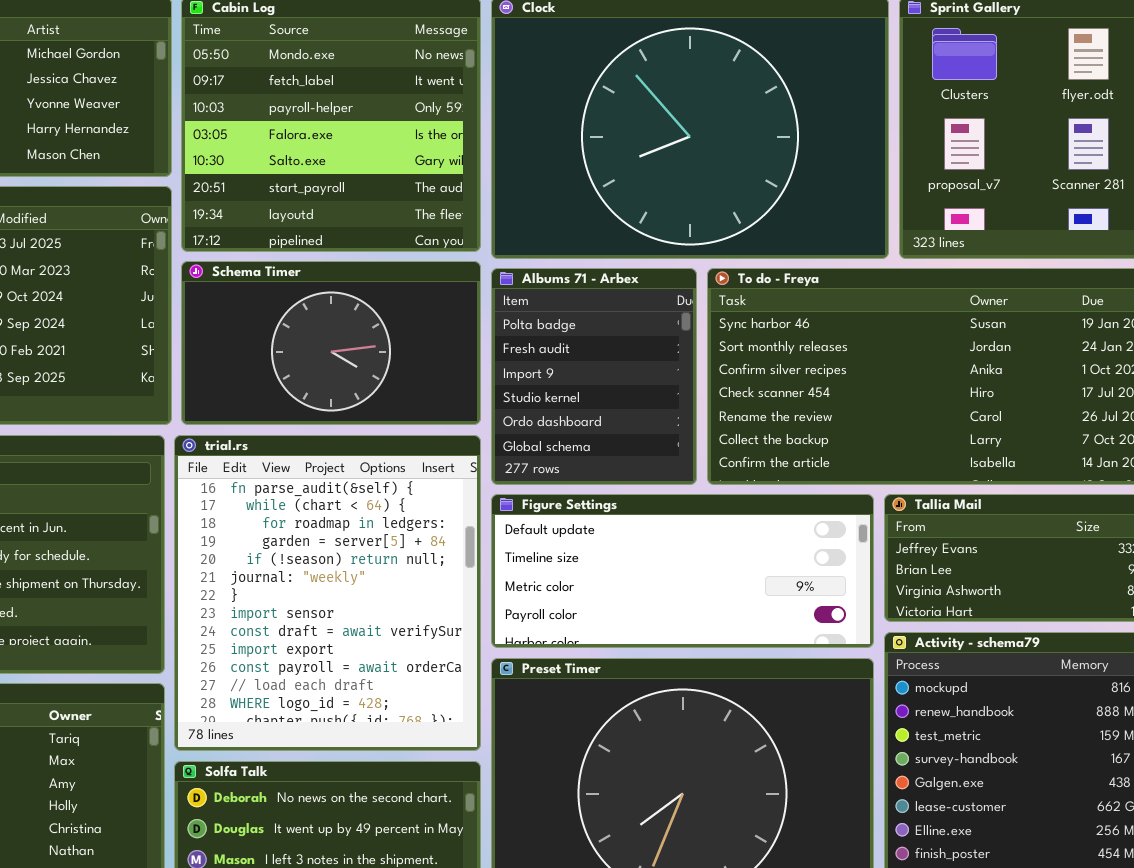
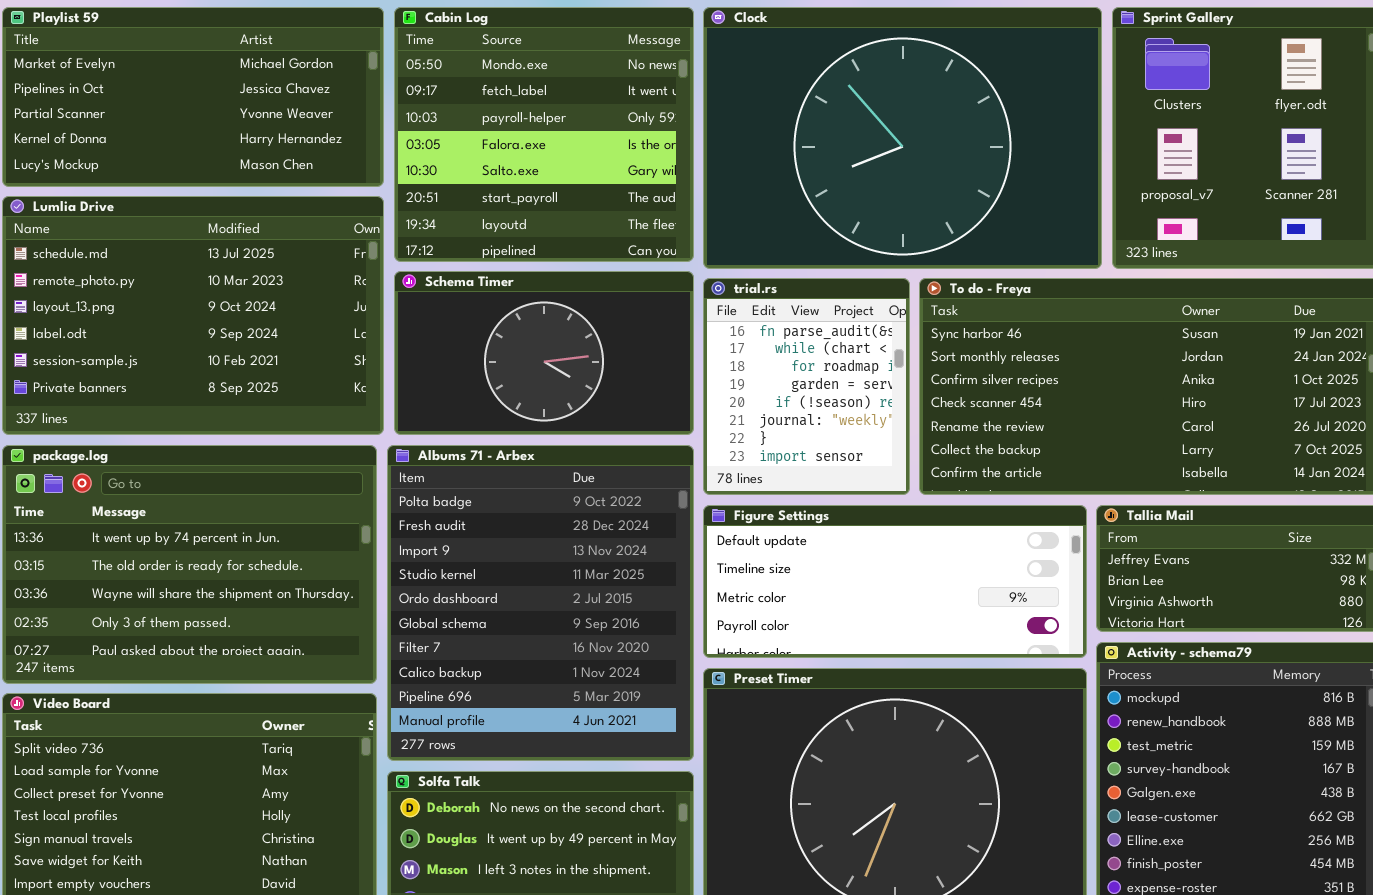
Albums 71 - Arbex: [491,268,697,485] -> [387,445,694,761], moved, resized
trial.rs: [174,435,481,751] -> [703,278,910,495], moved, resized

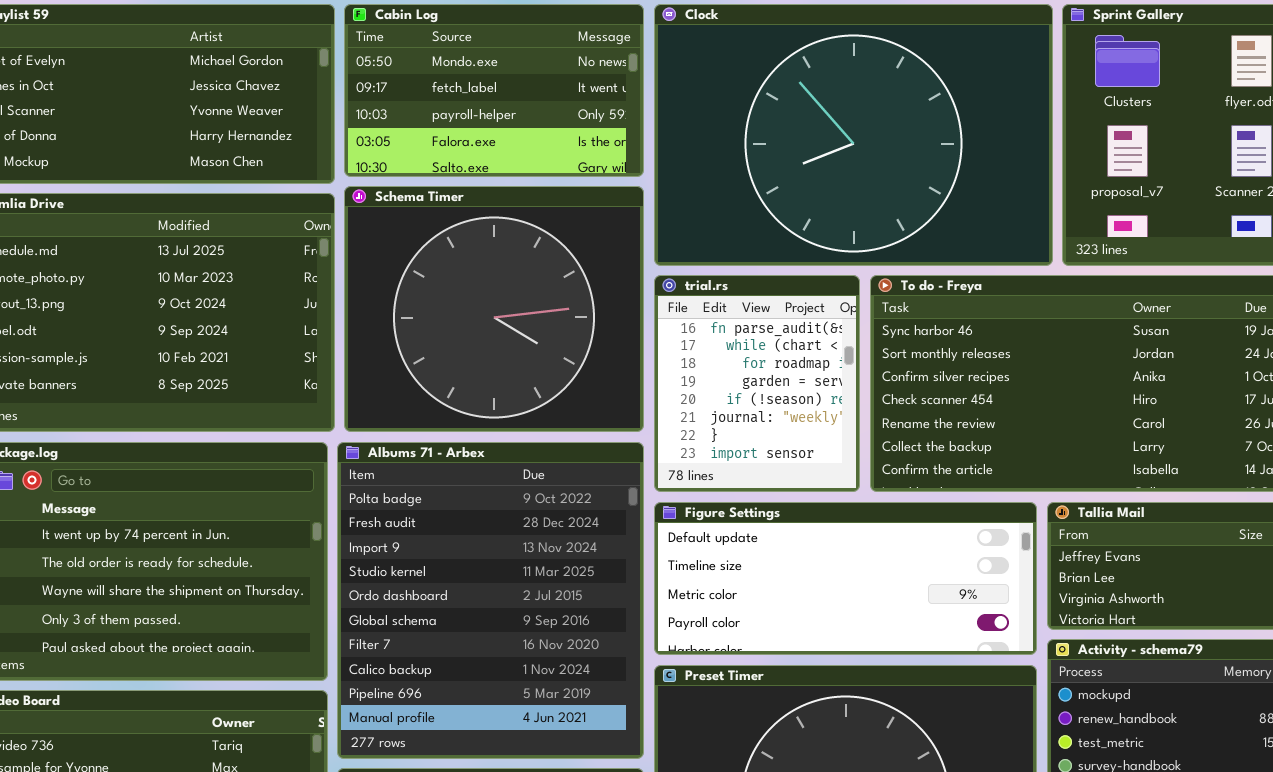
Cabin Log: [394,7,694,262] -> [344,4,644,177], resized
Schema Timer: [394,271,694,435] -> [344,186,644,432], resized

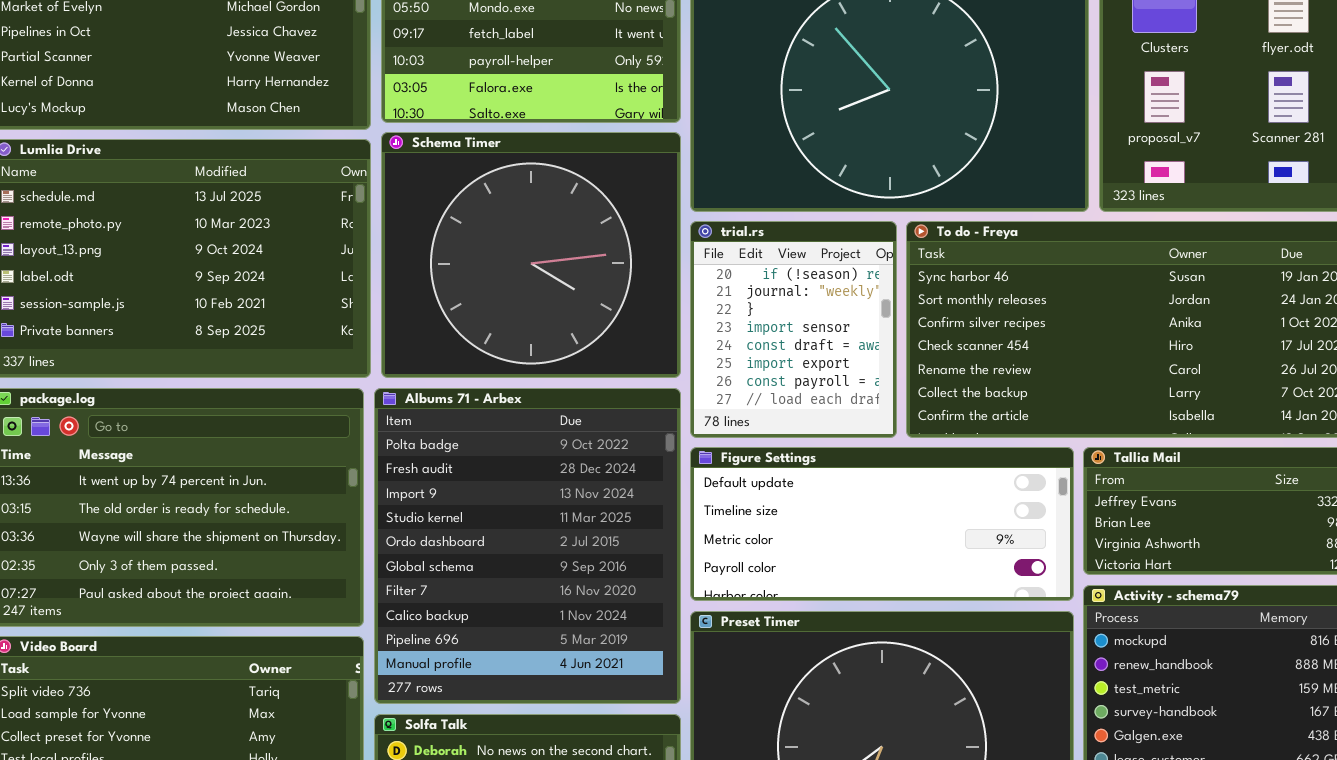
trial.rs: [654,275,860,492] -> [690,221,897,438], scrolled down 4 rows

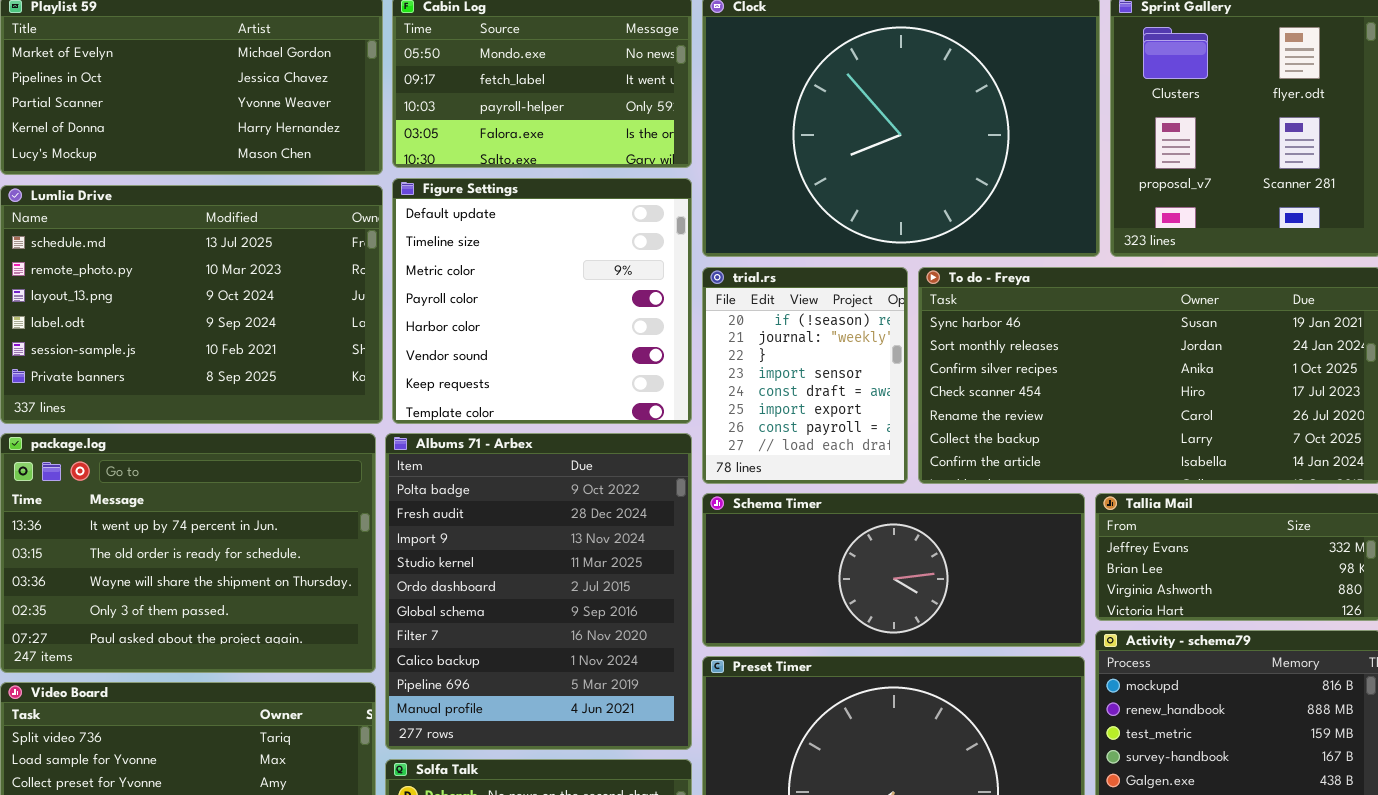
Schema Timer: [381,132,681,378] -> [702,493,1085,647], moved, resized
Figure Settings: [690,447,1074,601] -> [392,178,692,424], moved, resized

